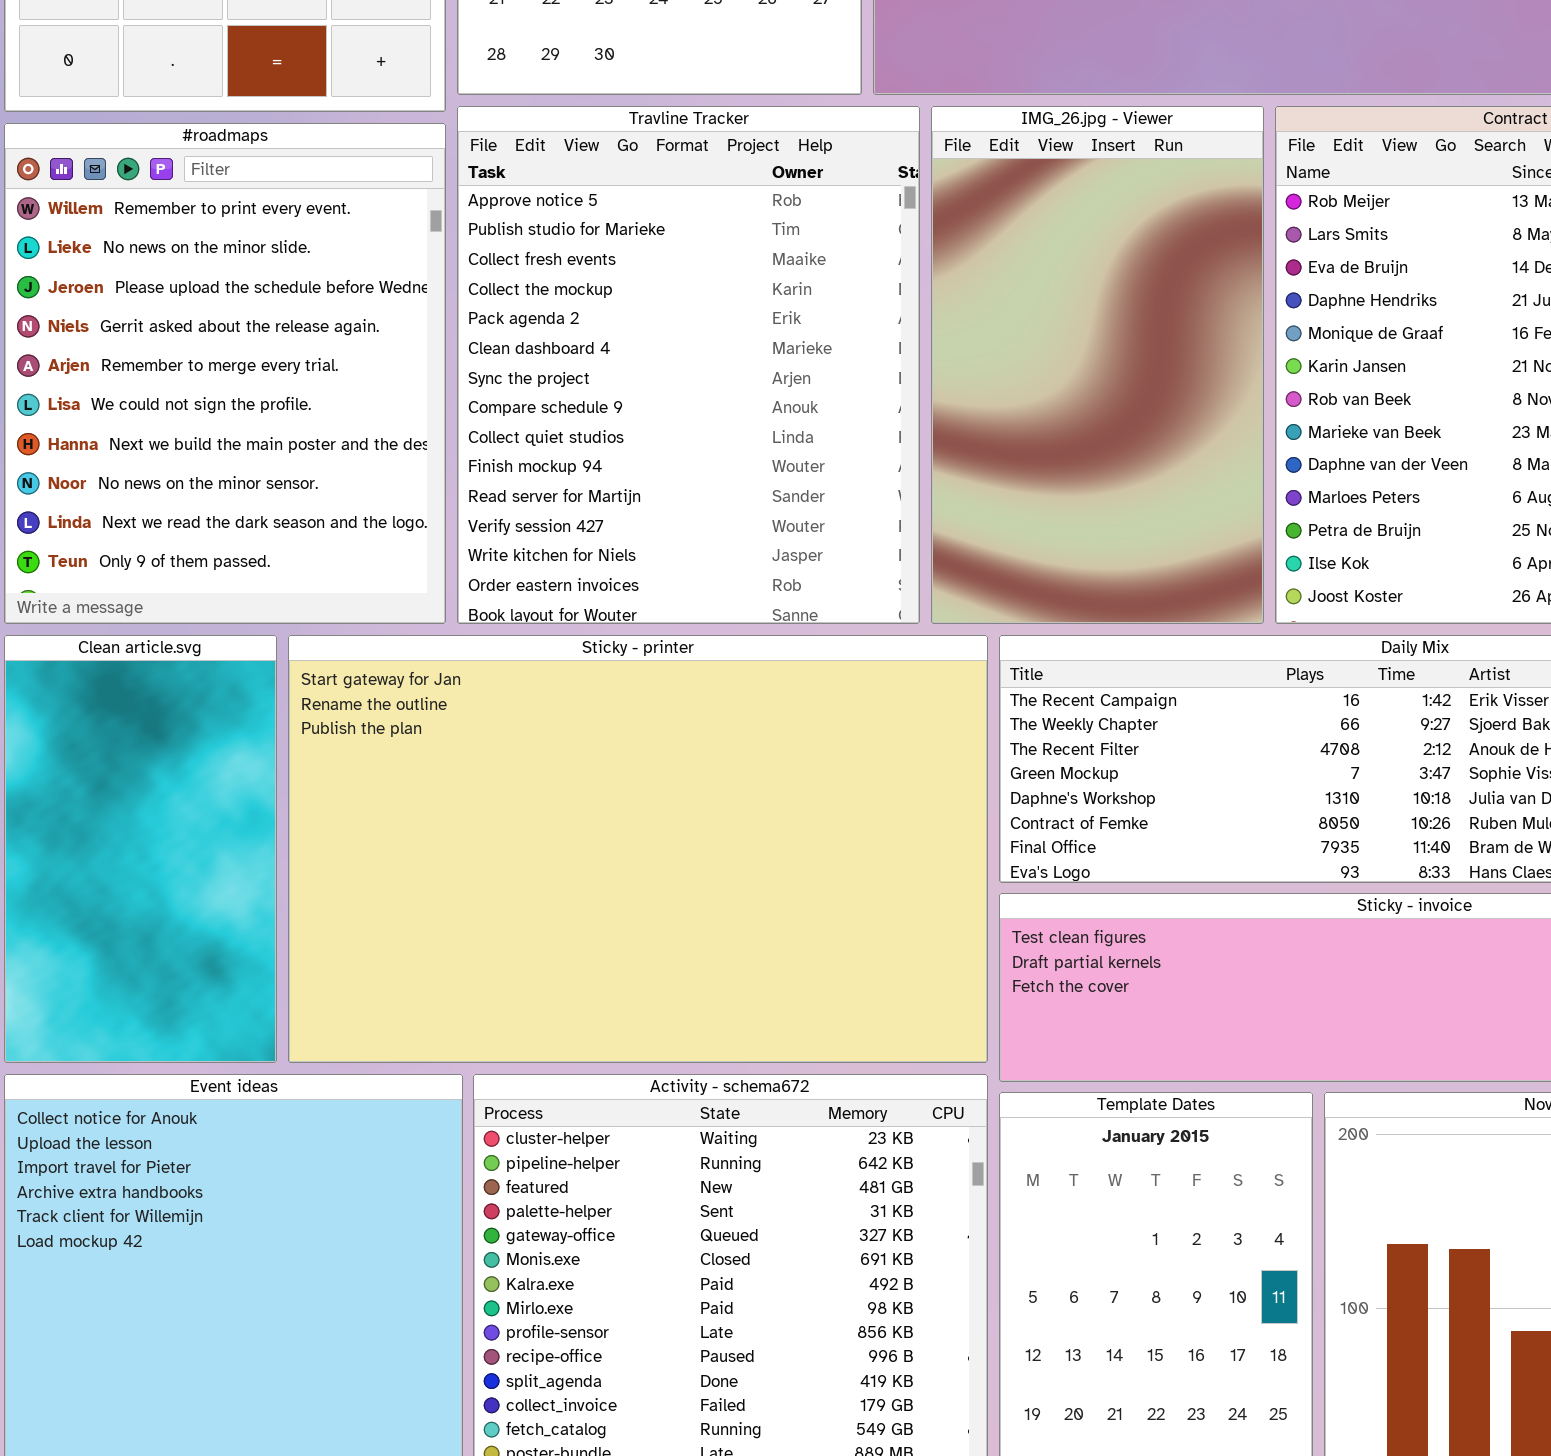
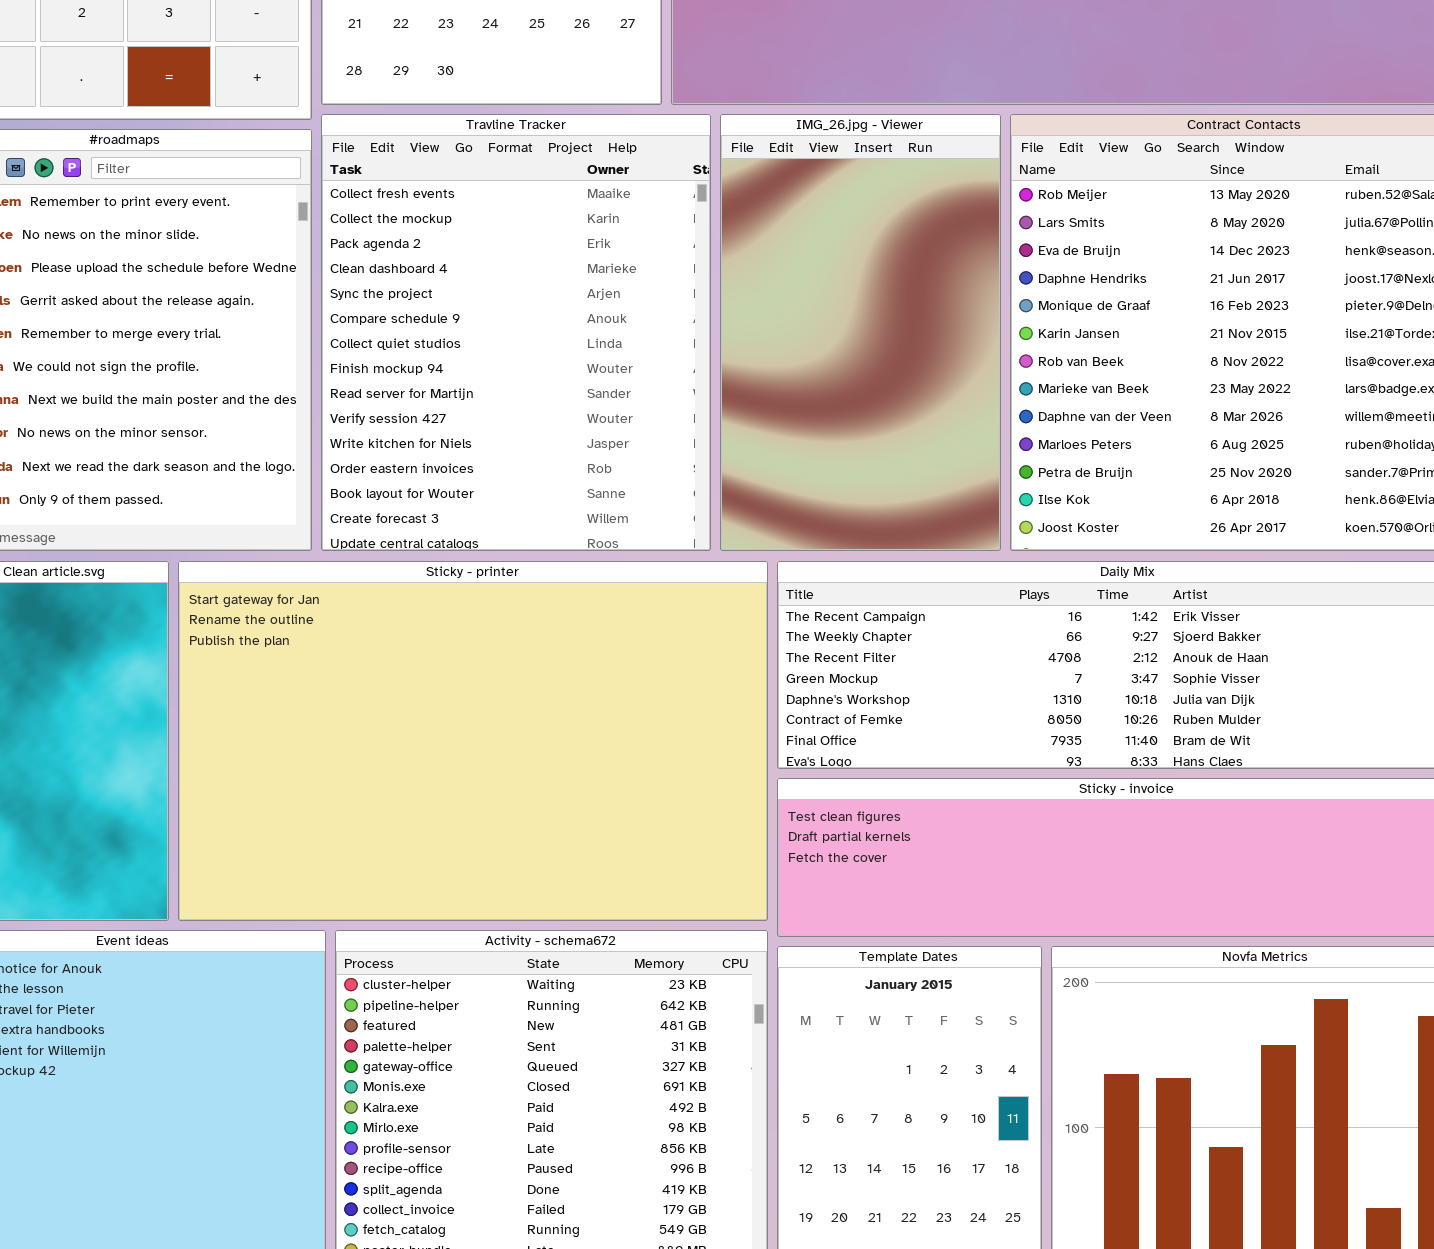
Travline Tracker: [457,106,920,624] -> [321,114,711,551], scrolled down 2 rows

